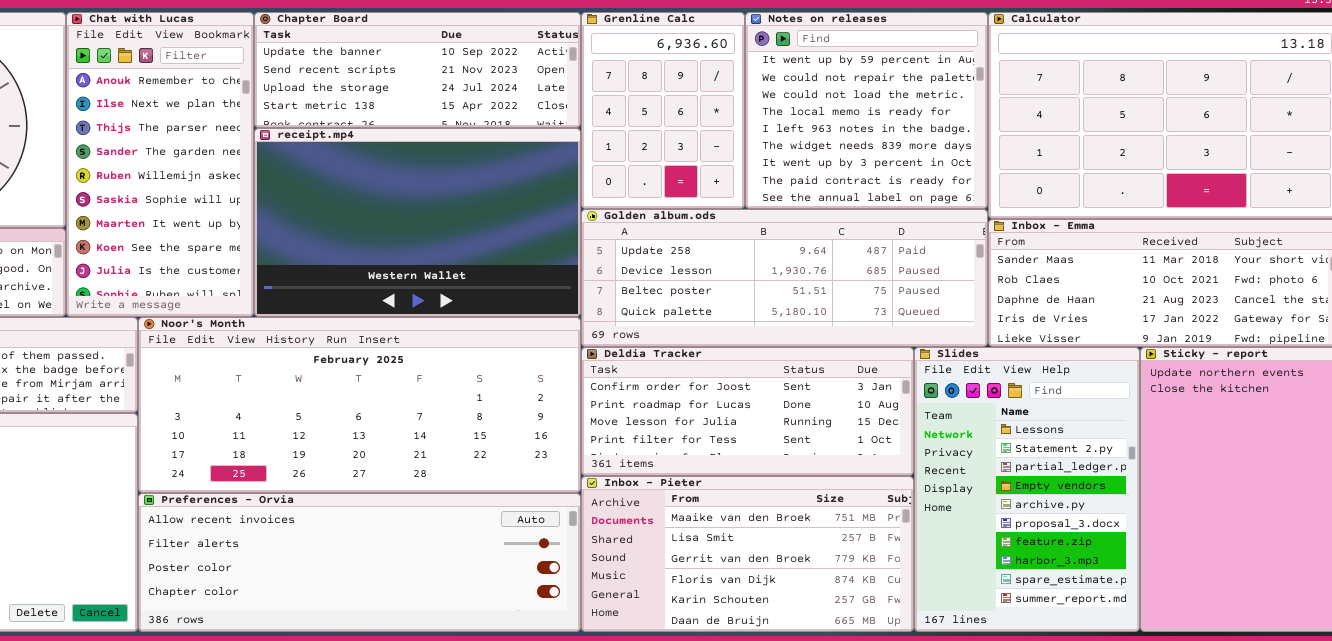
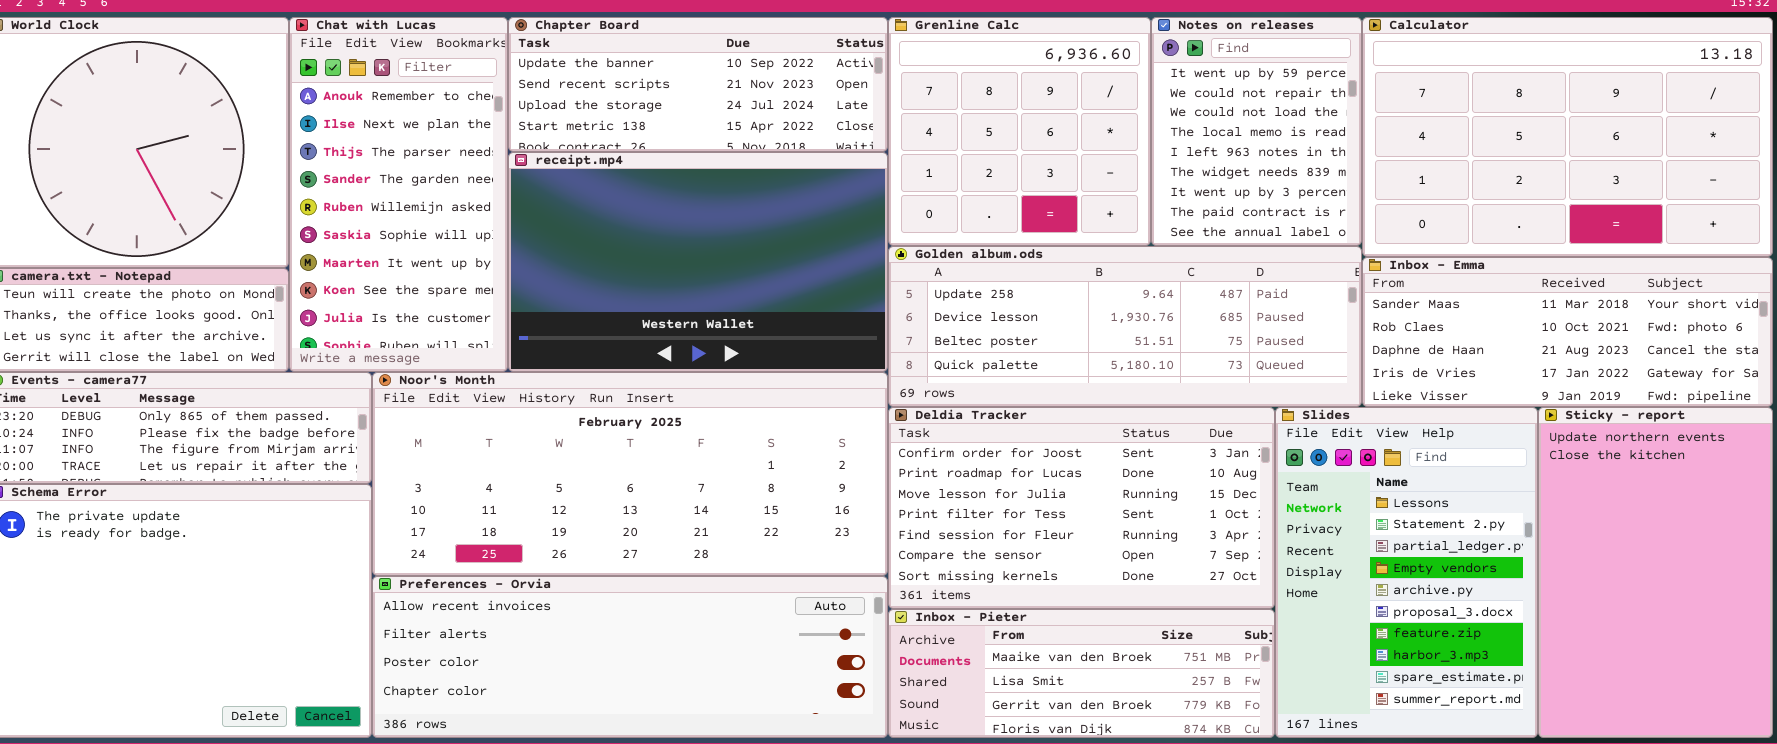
Grenline Calc: [581,12,745,209] -> [888,17,1151,246], resized
Notes on releases: [745,12,988,209] -> [1151,17,1362,246], resized
Deldia Tracker: [581,347,914,476] -> [888,407,1275,609], resized
Inbox - Pieter: [581,476,914,632] -> [888,609,1275,738], resized

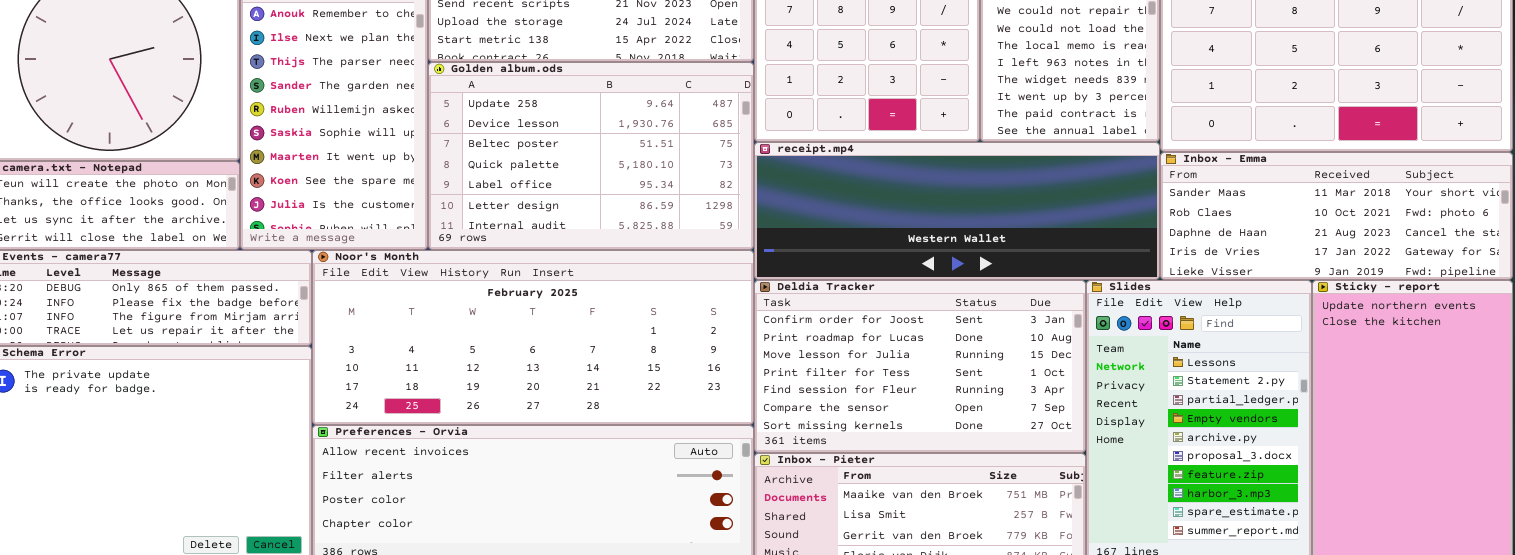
receipt.mp4: [508,152,888,372] -> [754,142,1160,280], moved, resized
Golden album.ods: [888,246,1362,407] -> [428,62,754,250], moved, resized

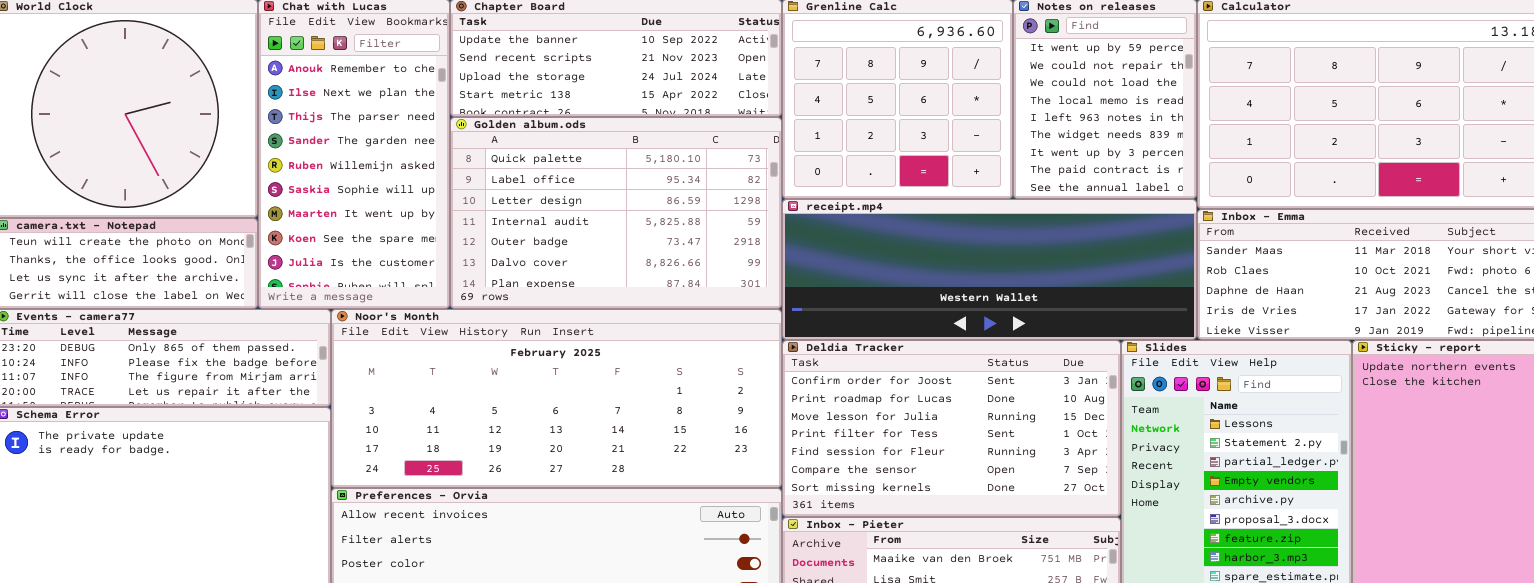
Golden album.ods: [428,62,754,250] -> [450,117,782,309], scrolled down 3 rows

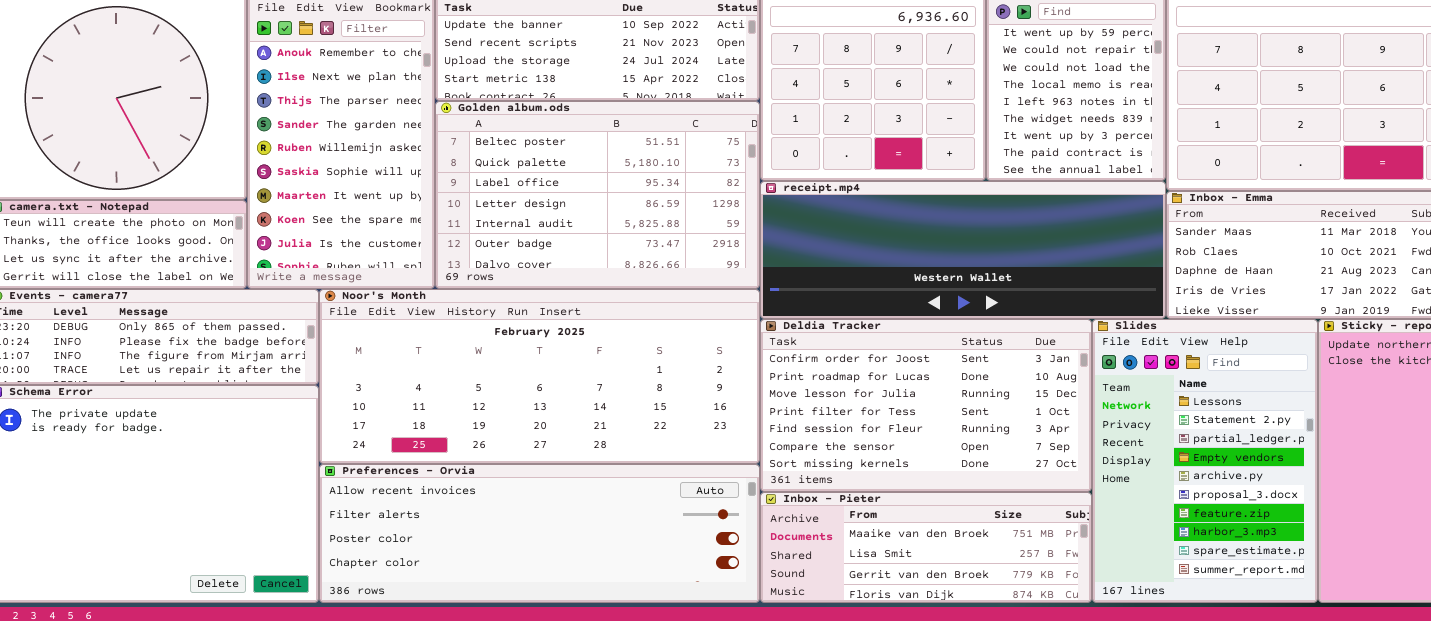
Golden album.ods: [450,117,782,309] -> [435,101,760,289], scrolled up 1 row

